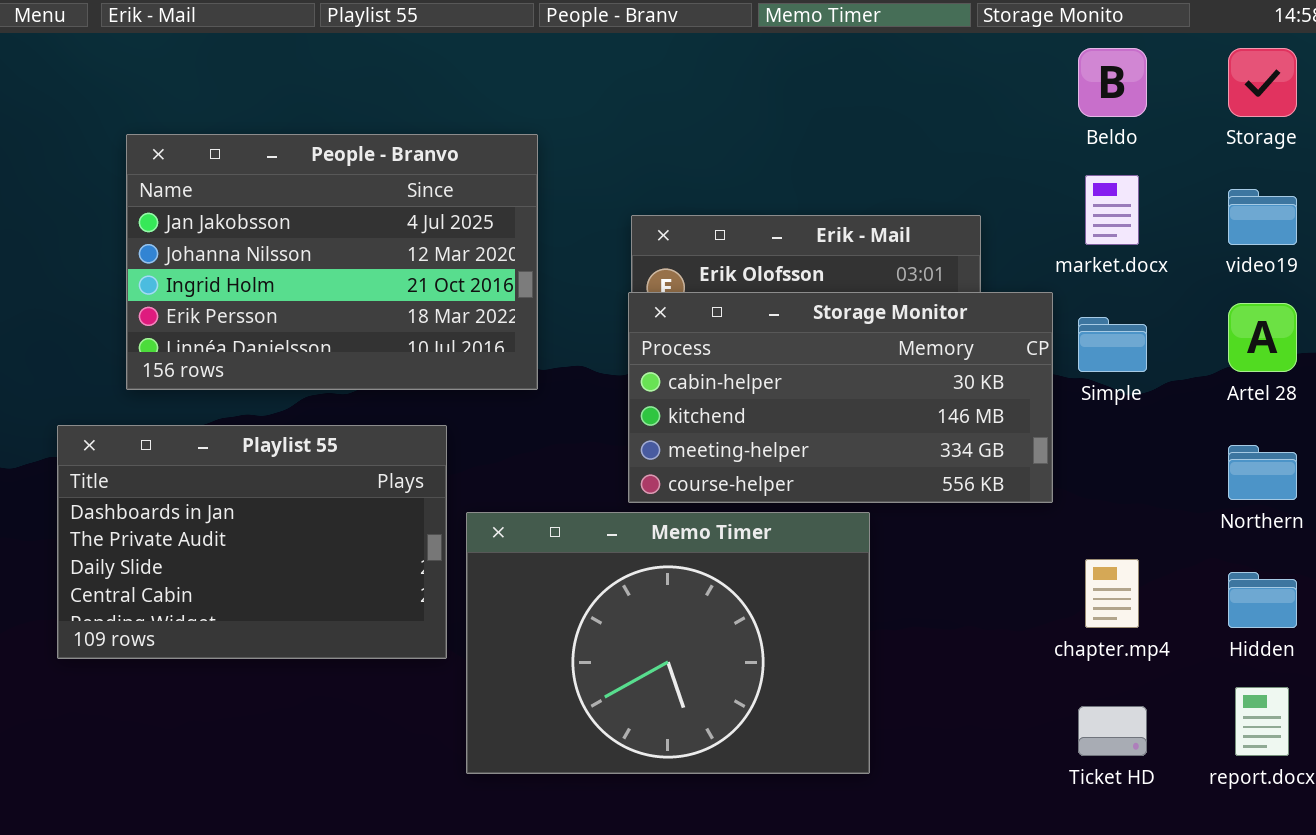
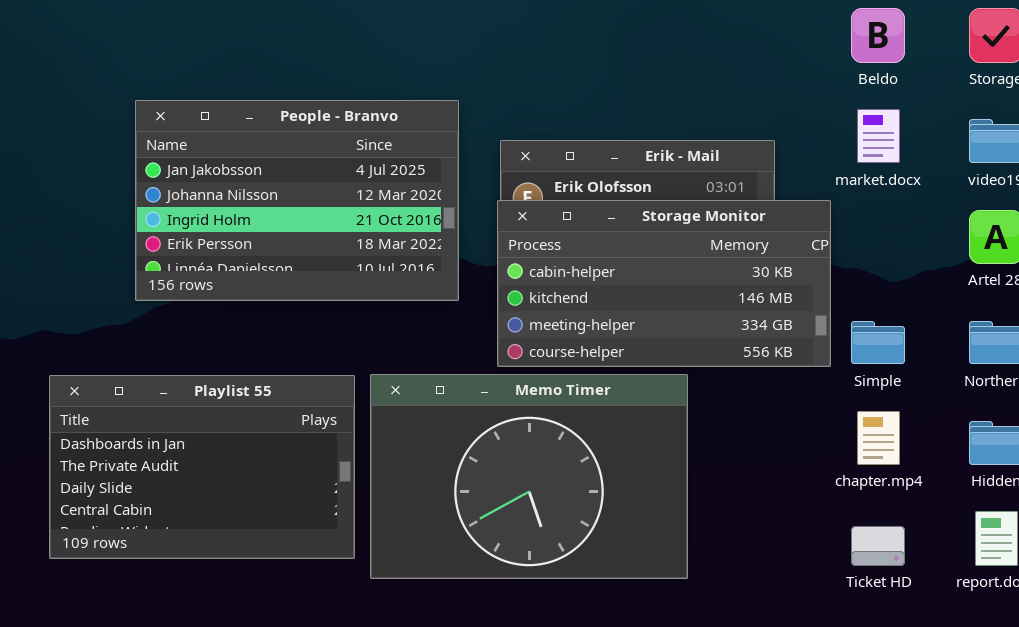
People - Branvo: [126,134,538,390] -> [135,100,459,301], moved
Simple: [1078,317,1147,372] -> [851,321,905,364], moved
Playlist 55: [57,425,447,659] -> [49,375,355,559], moved

